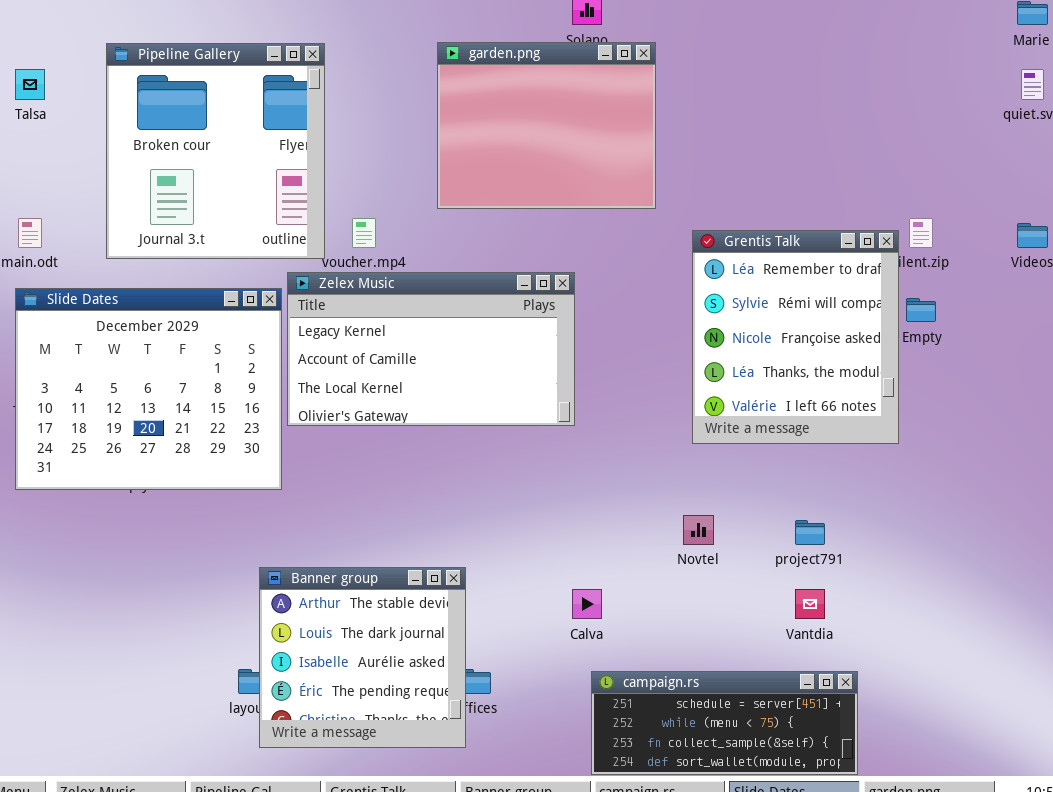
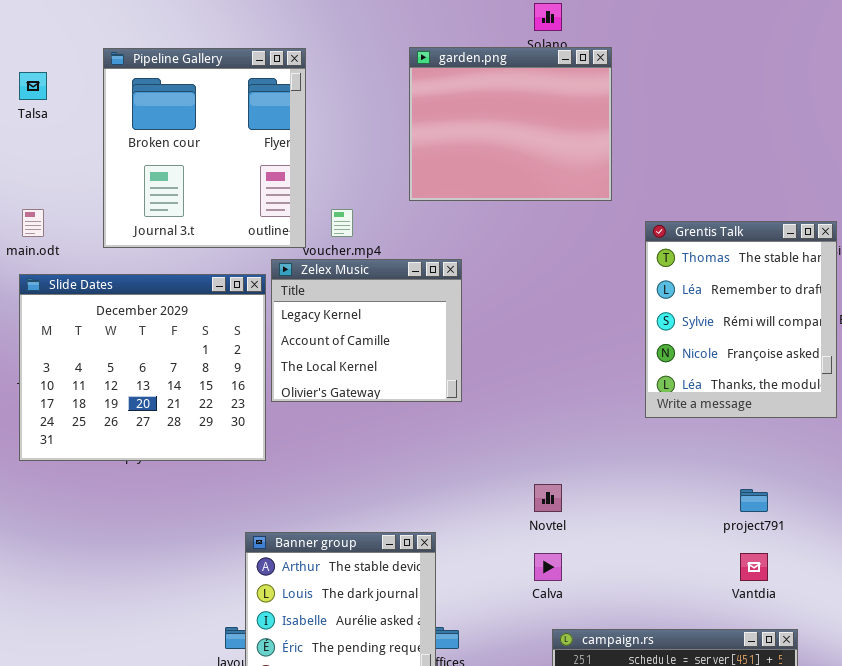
Grentis Talk: [692,230,899,444] -> [645,221,837,418], scrolled up 1 row
Zelex Music: [287,272,575,426] -> [271,259,462,402], resized
Novtel: [683,515,714,545] -> [534,484,562,512], moved

